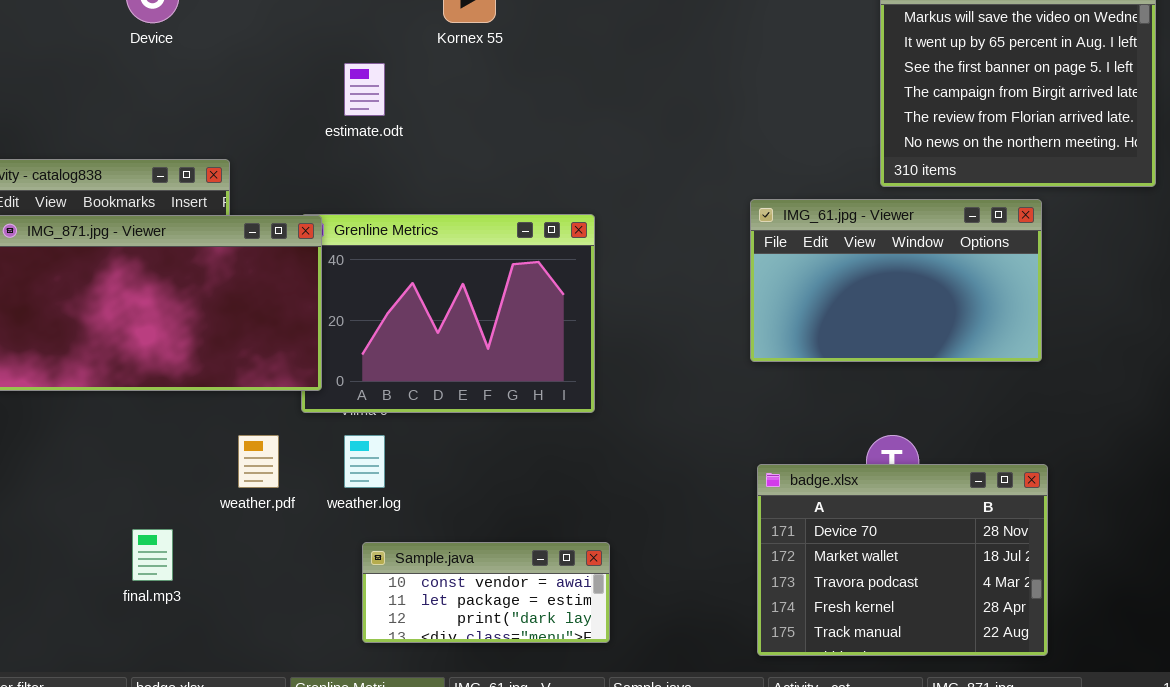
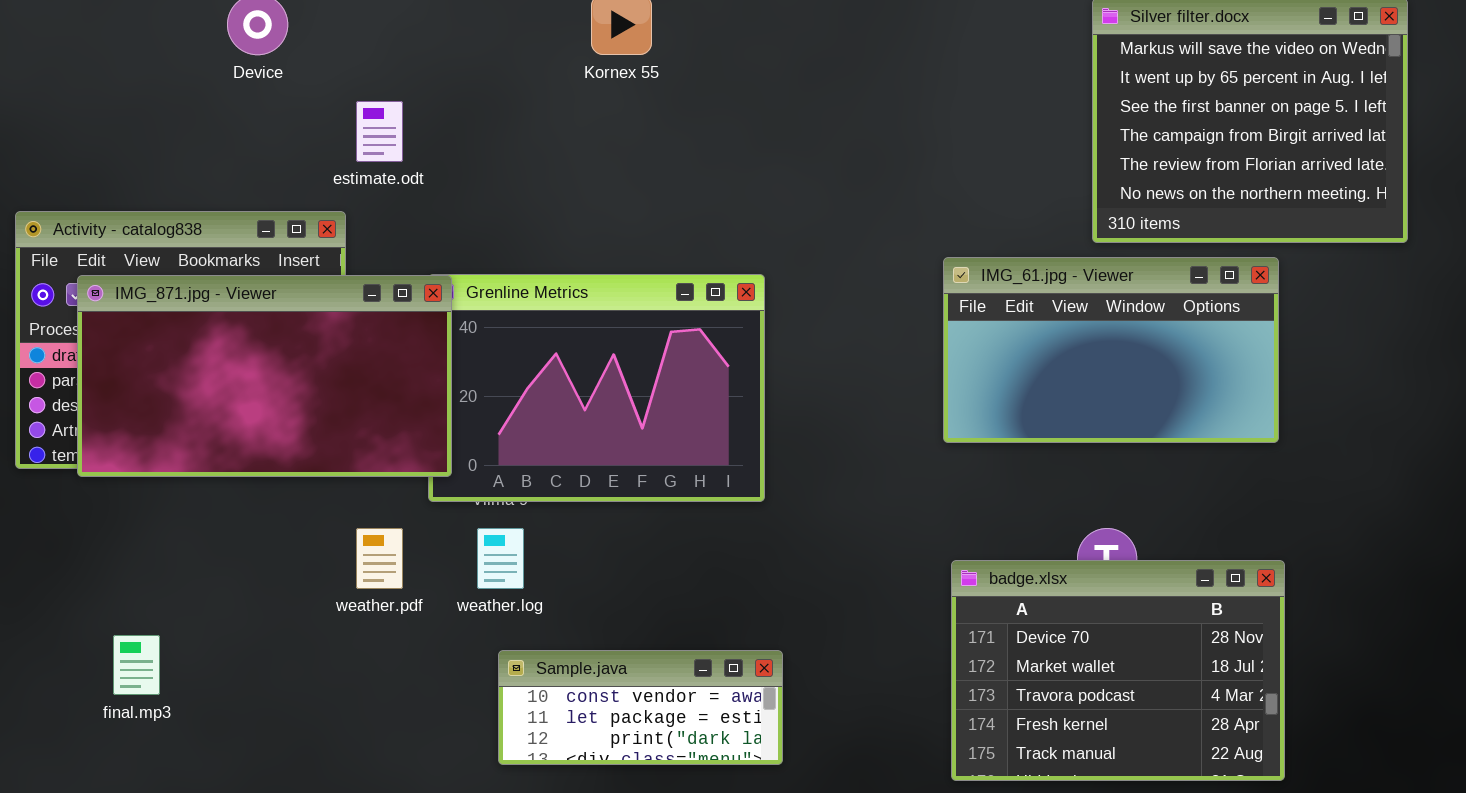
estimate.odt: [344,63,385,116] -> [356,101,403,162], moved
final.mp3: [132,529,173,581] -> [113,635,160,695], moved

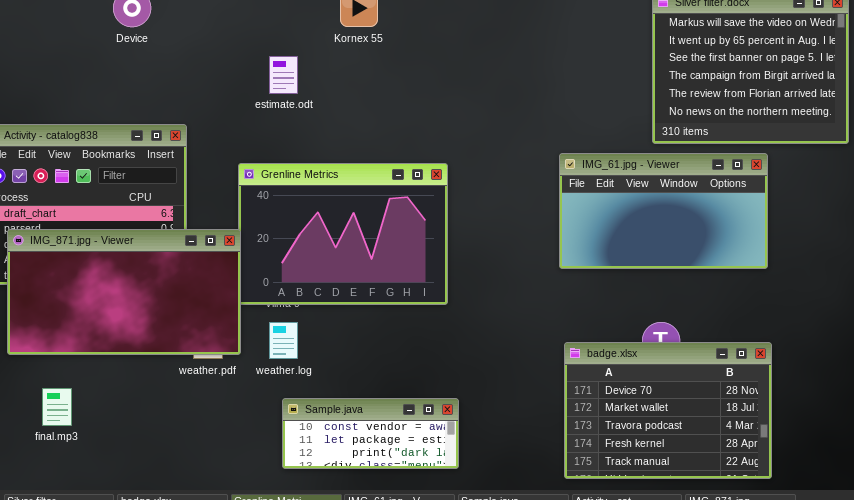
estimate.odt: [356,101,403,162] -> [269,56,298,94], moved
IMG_871.jpg - Viewer: [77,275,452,477] -> [7,229,241,355], moved

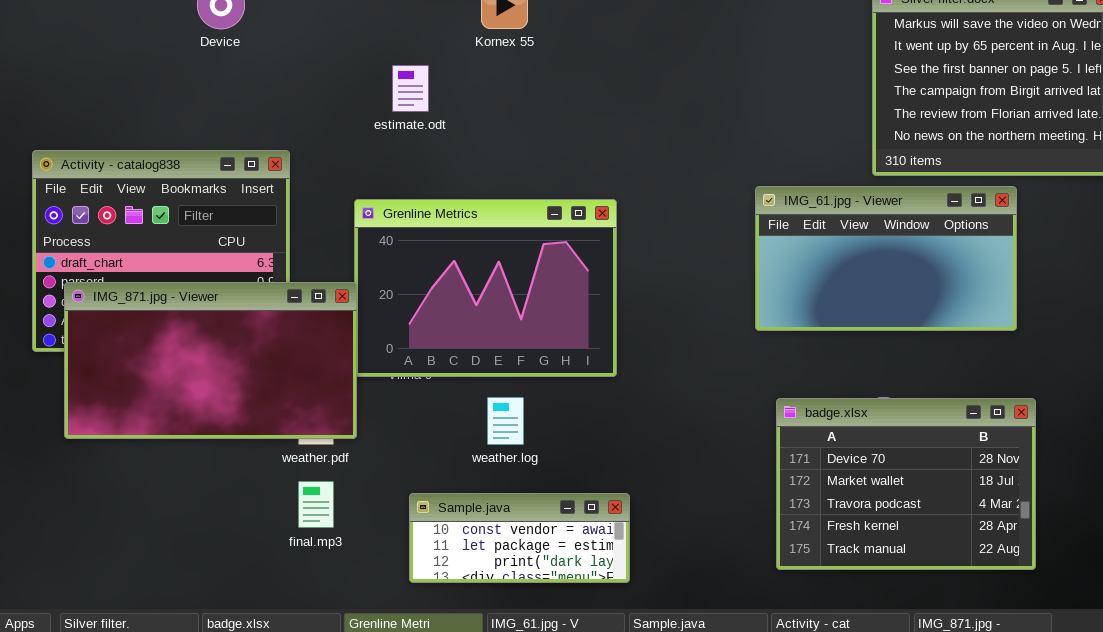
weather.log: [269,322,298,359] -> [487,397,524,445], moved
badge.xlsx: [564,342,772,479] -> [776,398,1036,570], moved
final.mp3: [42,388,72,426] -> [298,481,334,528], moved

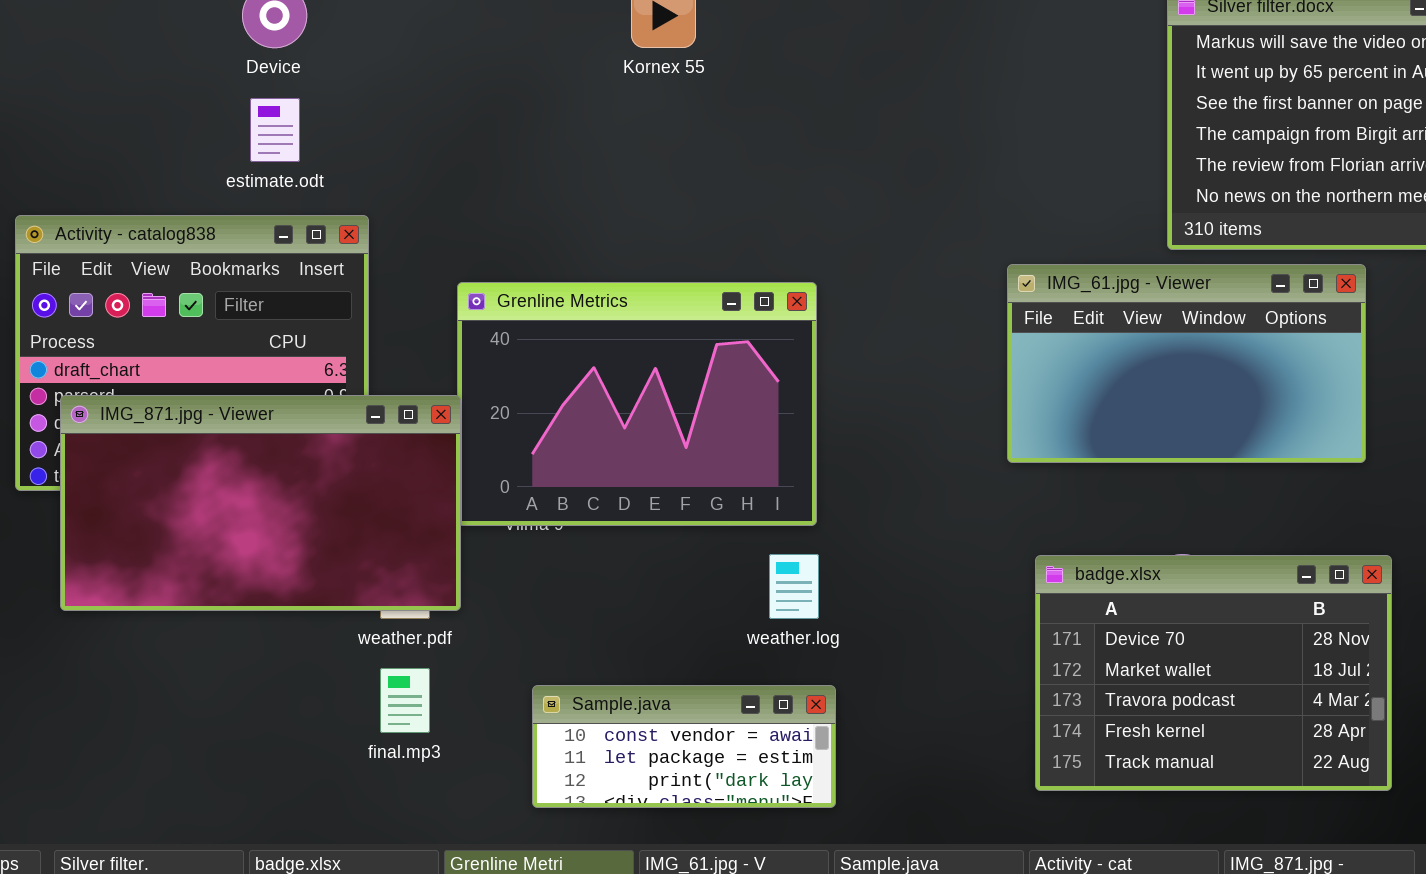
estimate.odt: [392,65,429,112] -> [250,98,300,162], moved
weather.log: [487,397,524,445] -> [769,554,819,619], moved

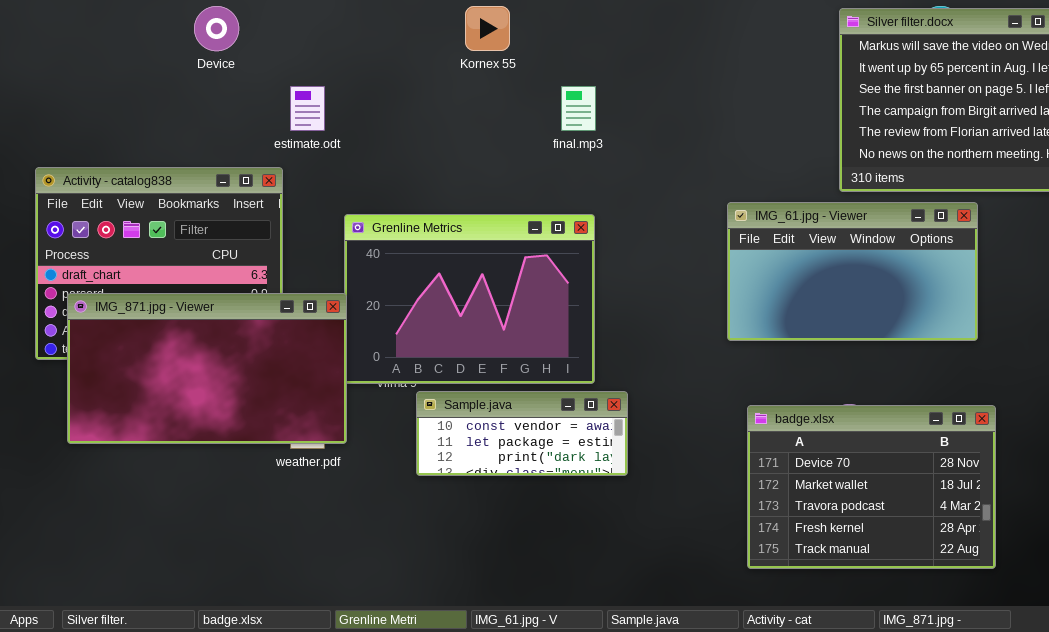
estimate.odt: [250,98,300,162] -> [290,86,325,131], moved
final.mp3: [380,668,430,733] -> [561,86,596,131], moved
Sample.java: [532,685,836,808] -> [416,391,628,476], moved

